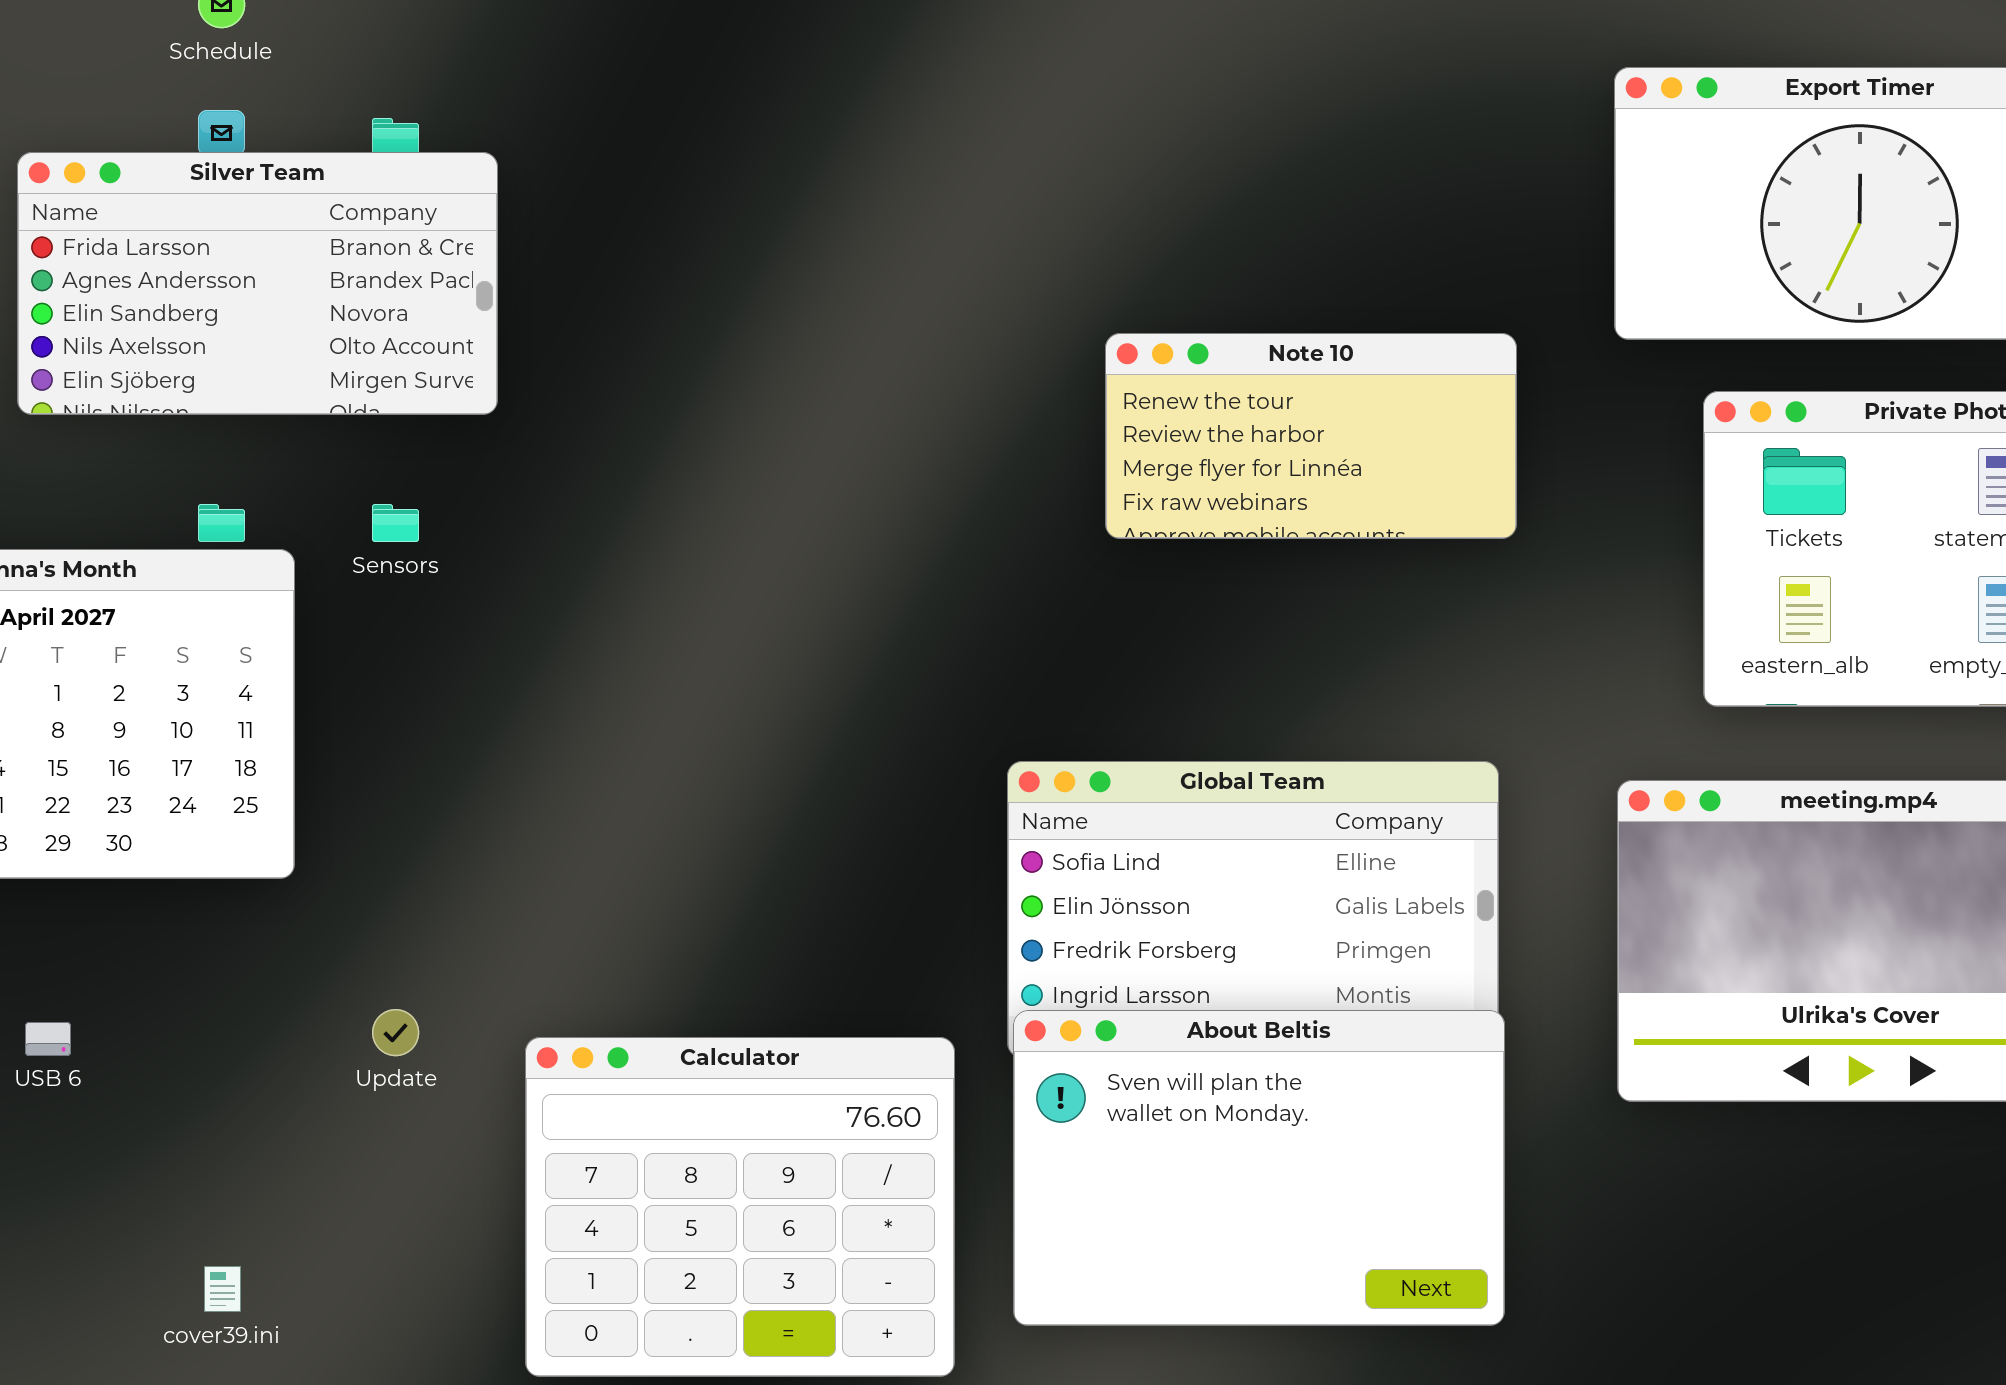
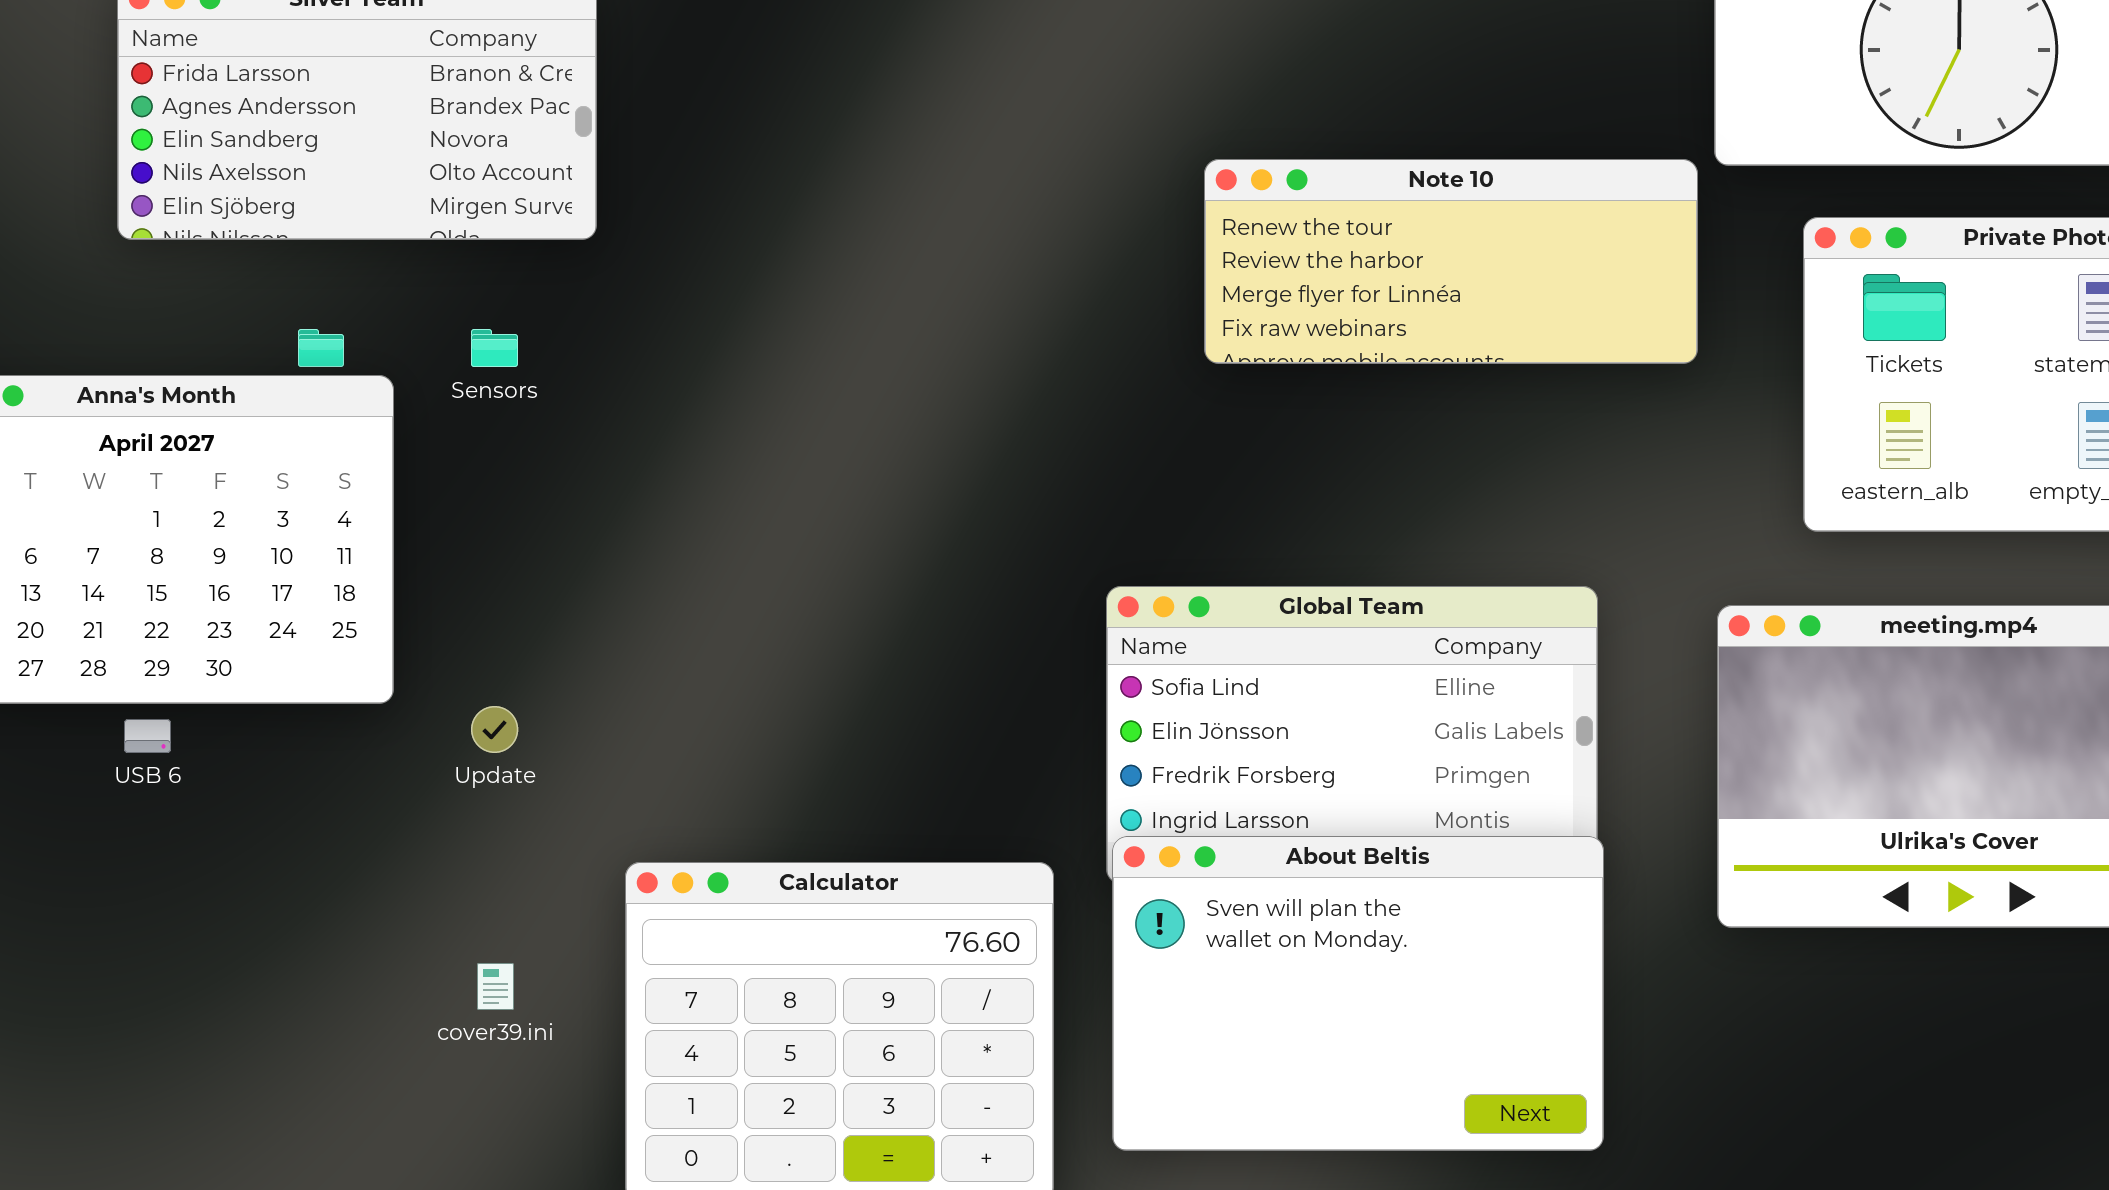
Note 10: [1105,333,1517,539] -> [1204,159,1698,364], resized
Update: [372,1009,419,1056] -> [471,706,518,753], moved
USB 6: [25,1022,71,1056] -> [124,719,171,753], moved
cover39.ini: [204,1266,241,1312] -> [477,963,514,1010], moved

